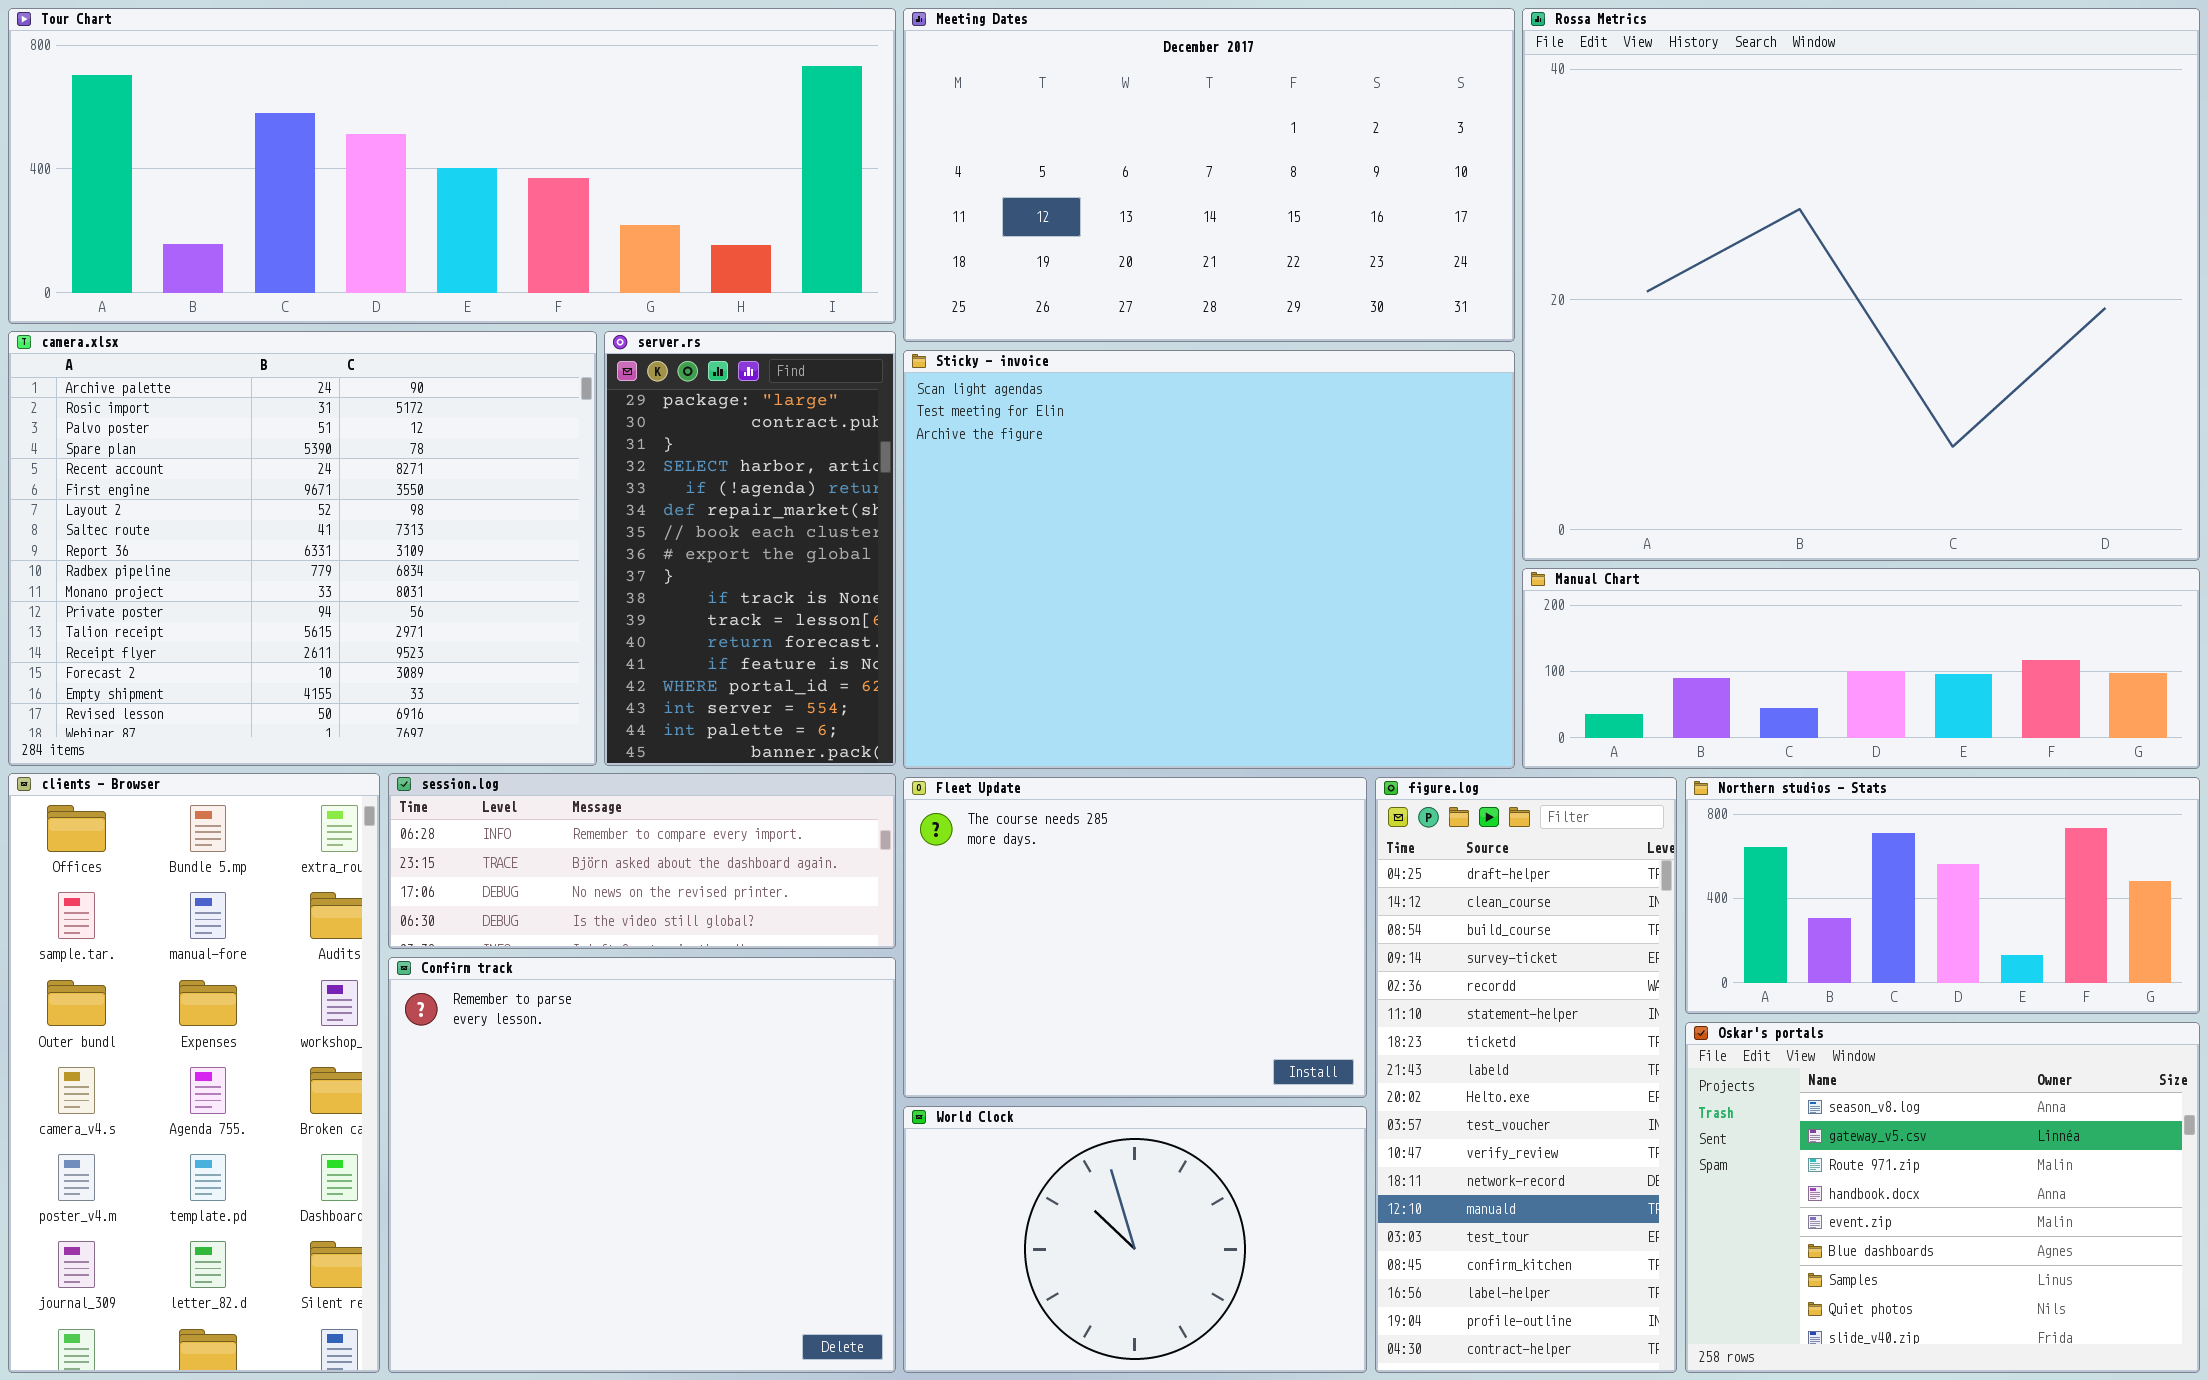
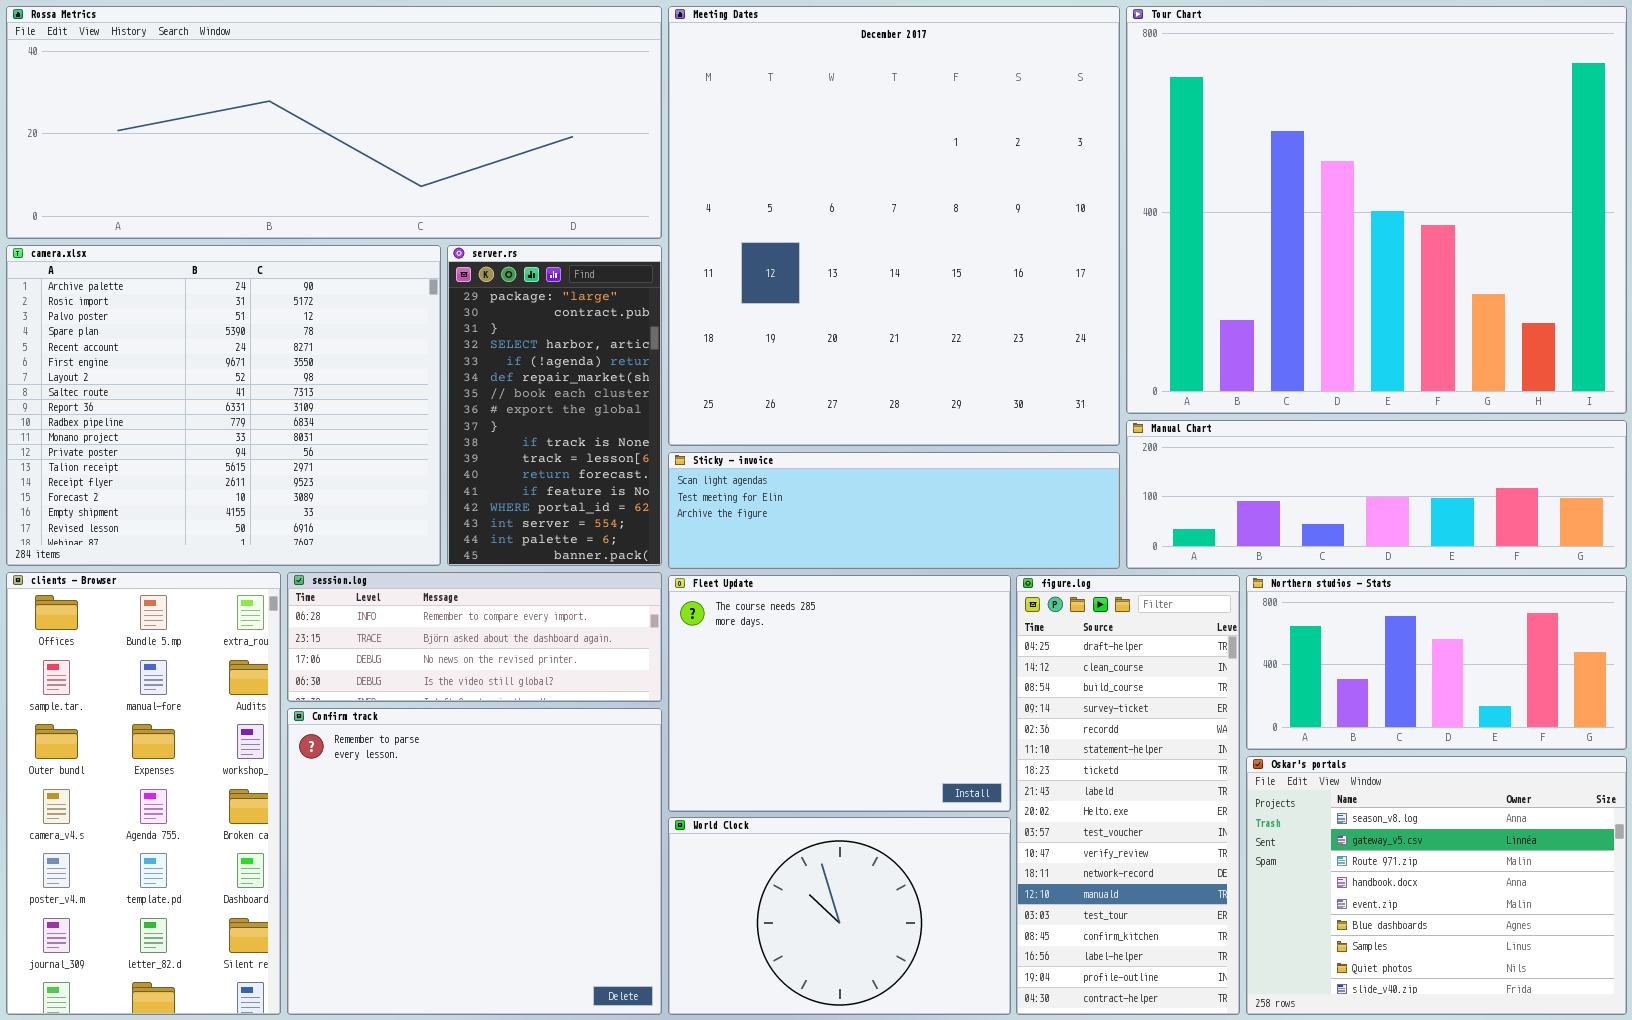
Tour Chart: [8,8,896,324] -> [1126,6,1627,414], moved, resized
Meeting Dates: [903,8,1515,342] -> [668,6,1120,446], resized
Rossa Metrics: [1522,8,2200,561] -> [6,6,662,239], moved, resized
Sticky - invoice: [903,350,1515,769] -> [668,452,1120,569], resized

